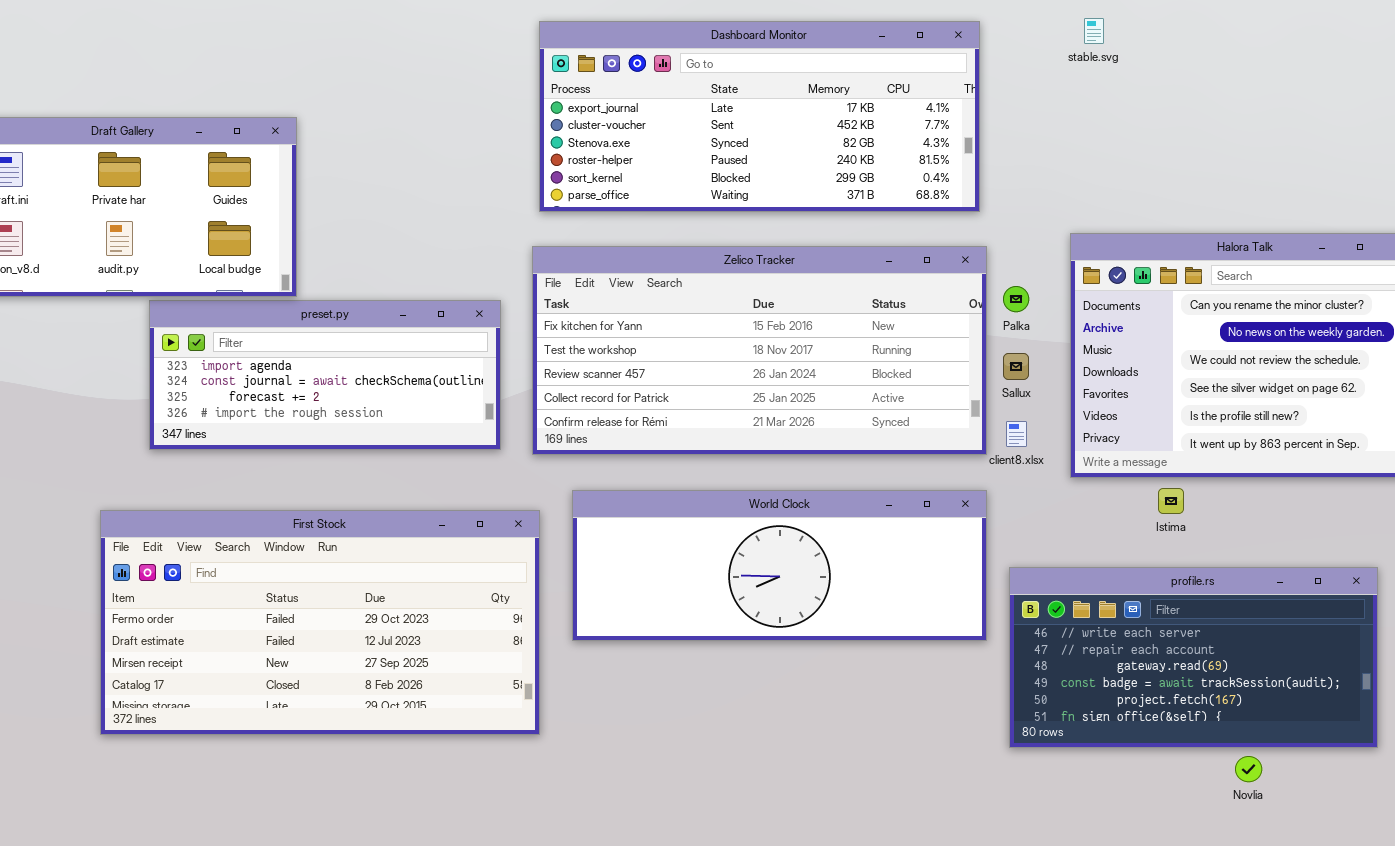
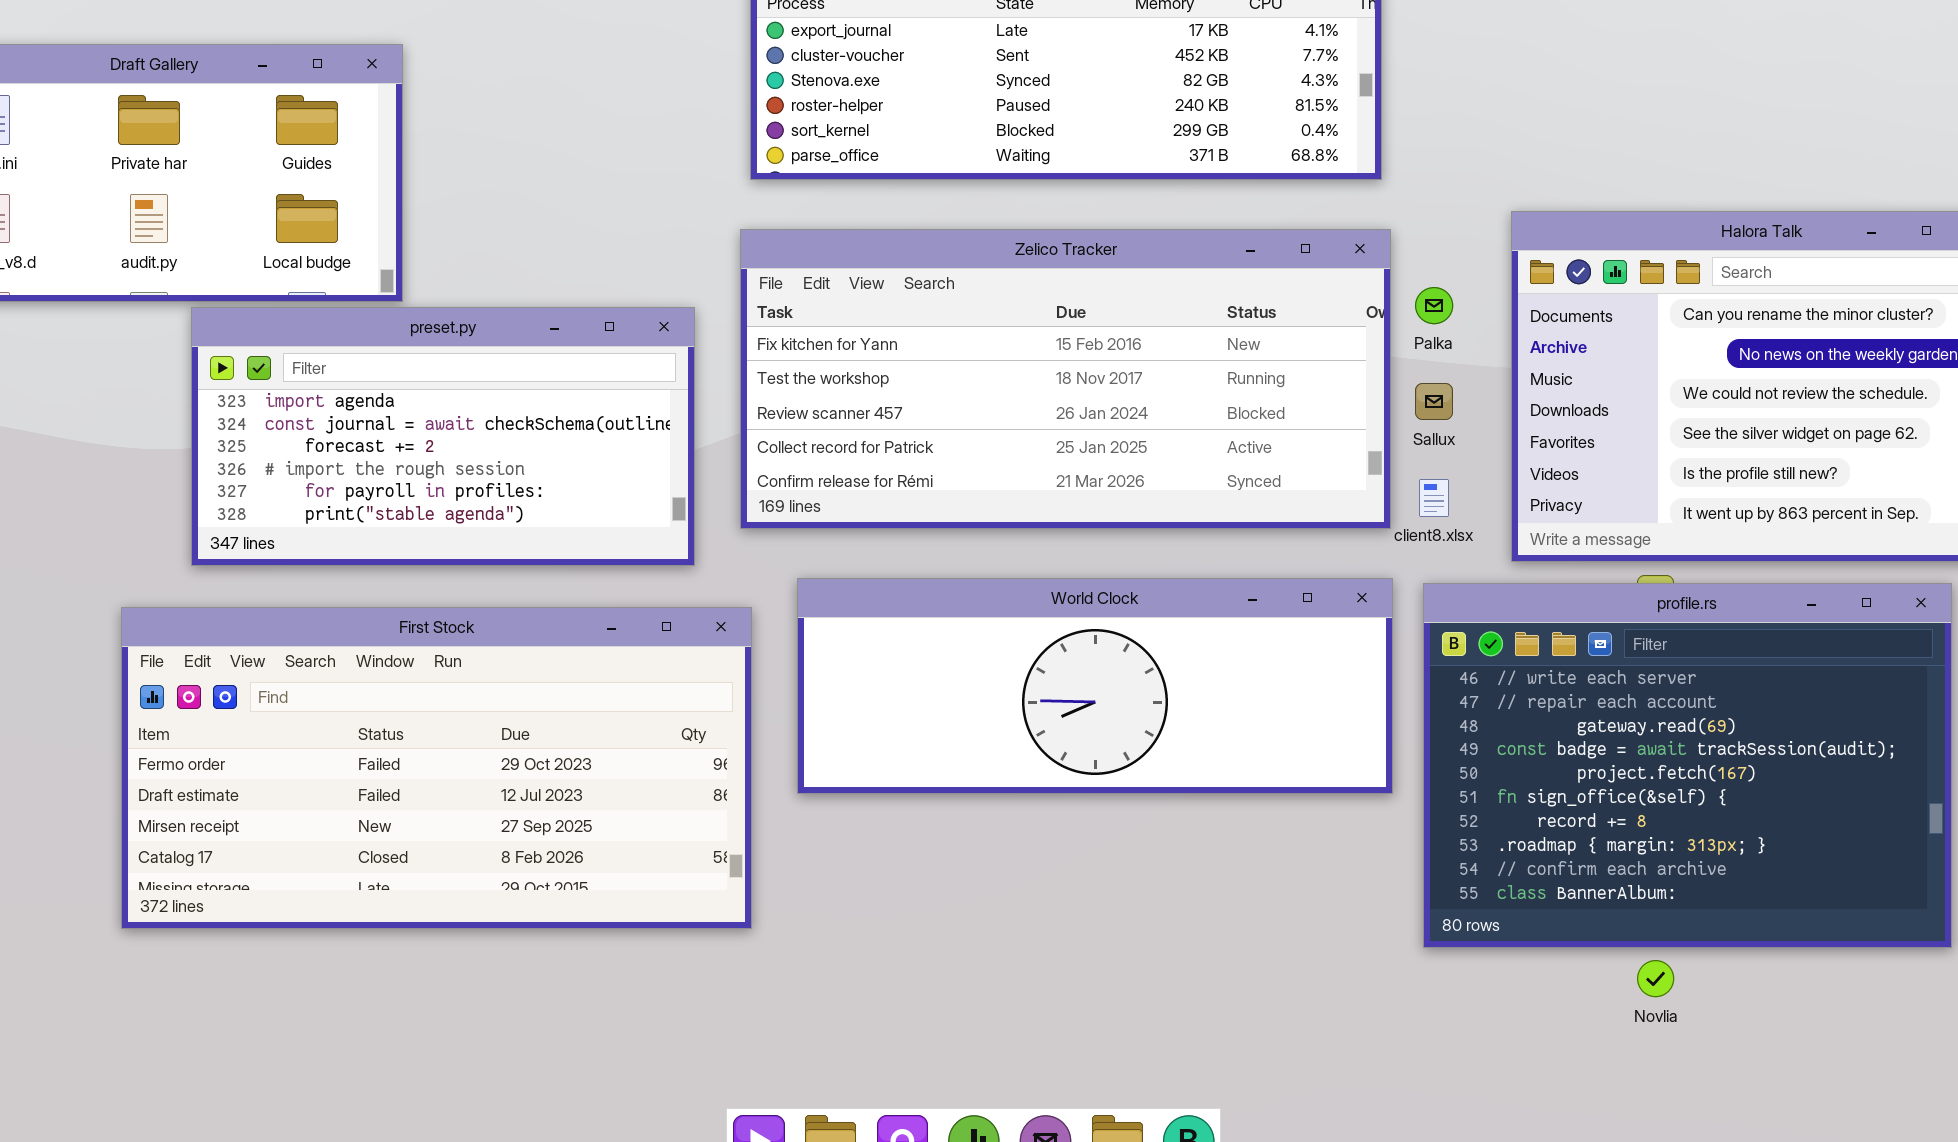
preset.py: [149,300,501,450] -> [191,307,695,566], resized
profile.rs: [1009,567,1378,748] -> [1423,583,1952,948], resized
Novlia: [1235,756,1262,782] -> [1637,960,1674,997], moved

